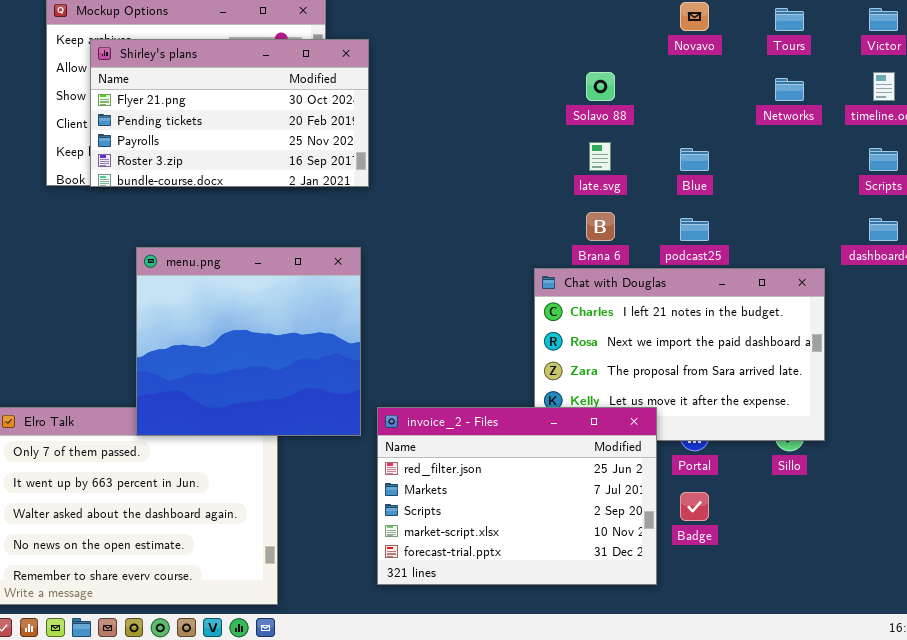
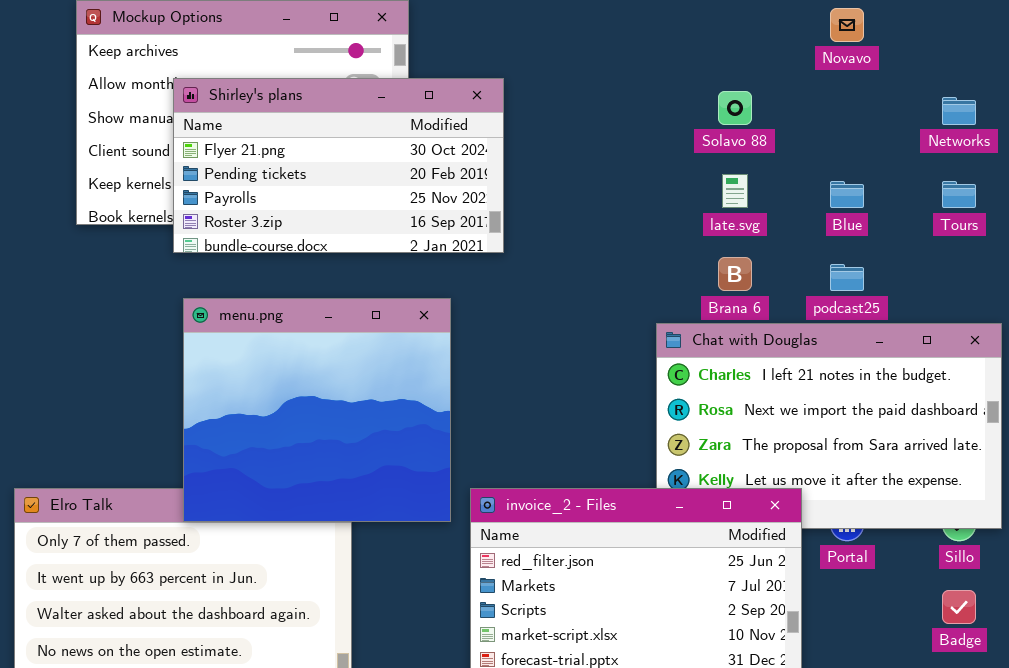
Tours: [775,8,804,31] -> [942,181,976,208], moved
Shirley's plans: [90,39,369,187] -> [173,78,504,253], moved
Badge: [680,492,709,521] -> [942,590,976,624], moved

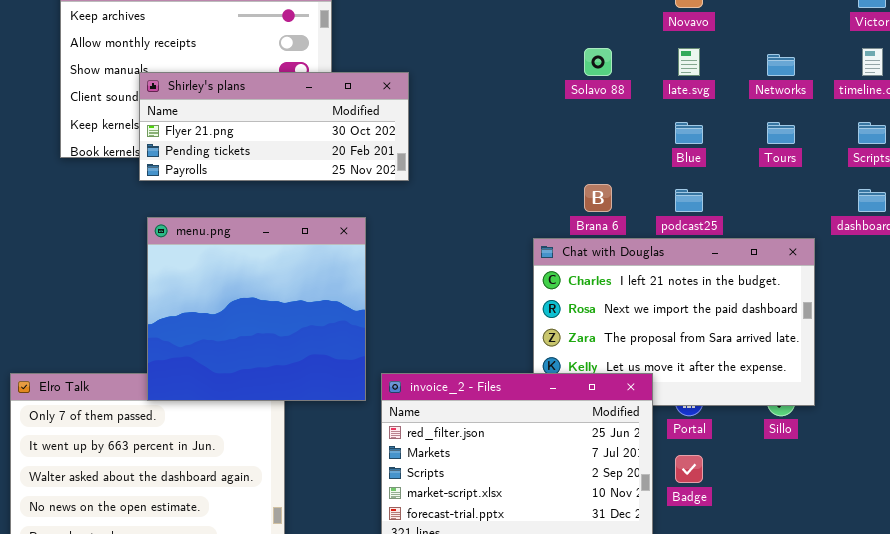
Shirley's plans: [173,78,504,253] -> [139,72,409,181], resized
late.svg: [722,174,748,208] -> [678,48,700,76], moved
Badge: [942,590,976,624] -> [675,455,703,483], moved

